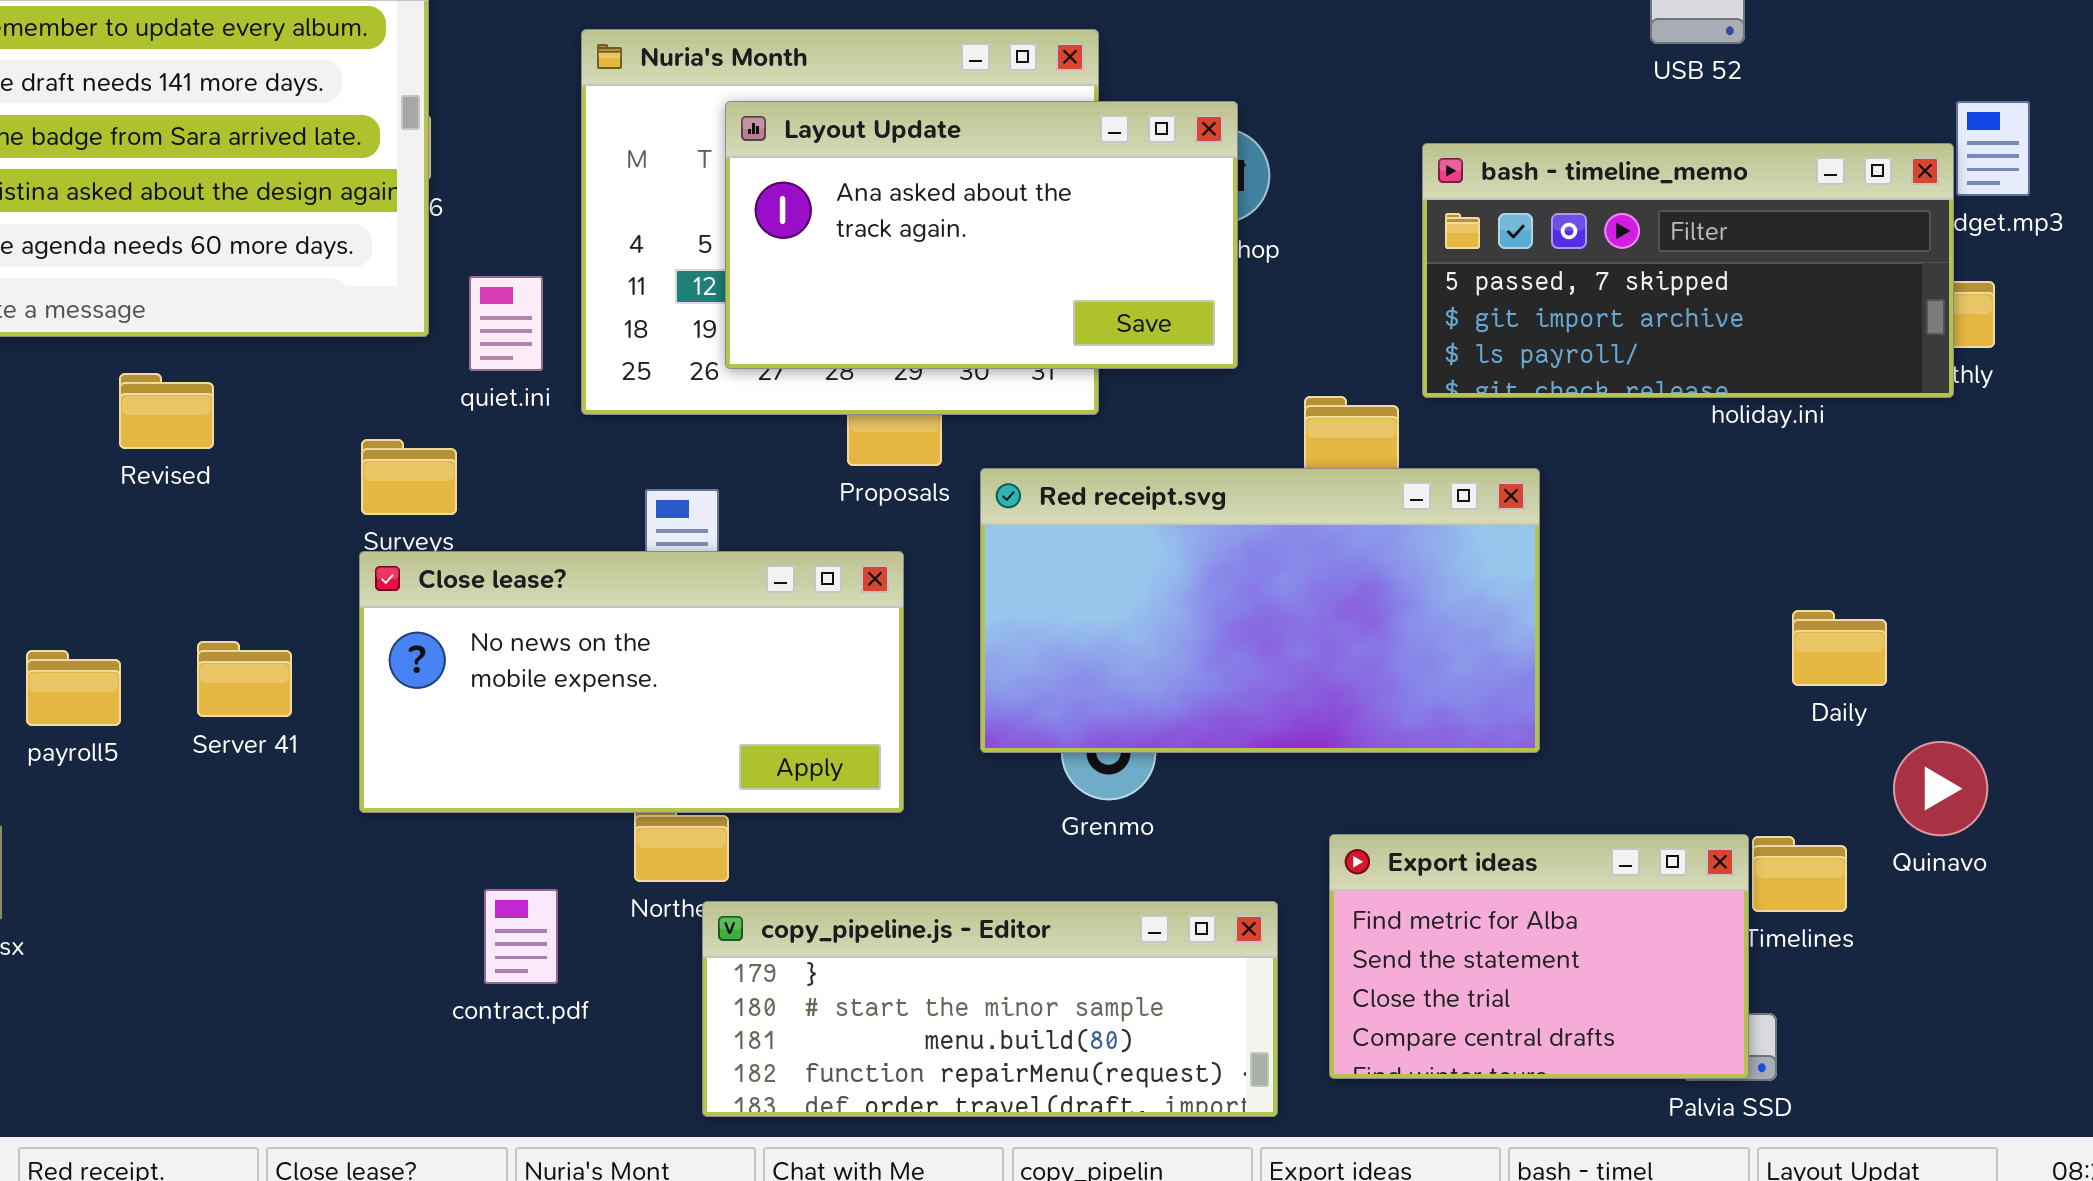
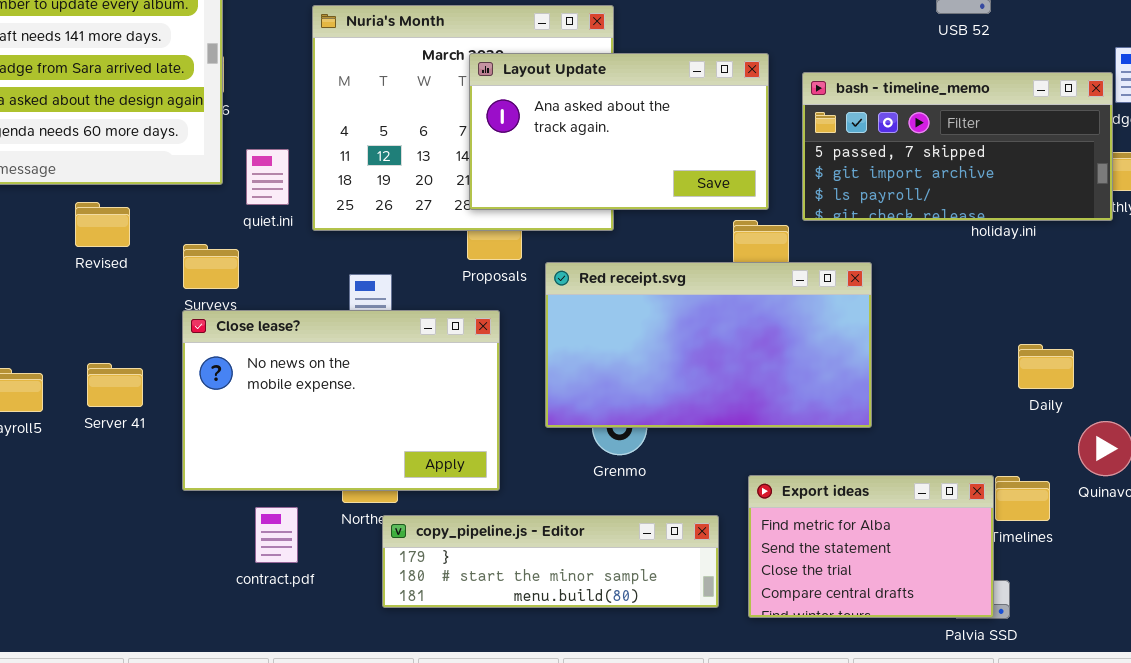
Layout Update: [725,101,1238,369] -> [469,53,769,210], moved
Revised: [119,373,214,449] -> [75,202,130,247], moved
Close lease?: [359,551,904,813] -> [182,310,500,491], resized
copy_pipeline.js - Editor: [702,901,1278,1117] -> [382,515,719,608], resized

